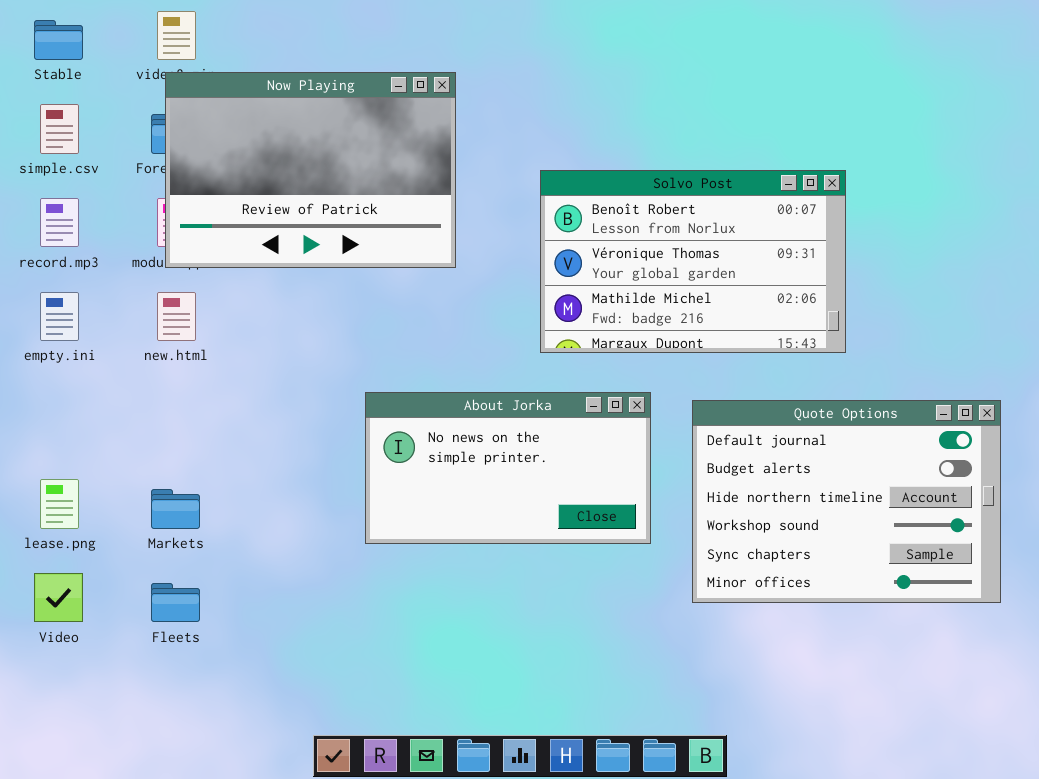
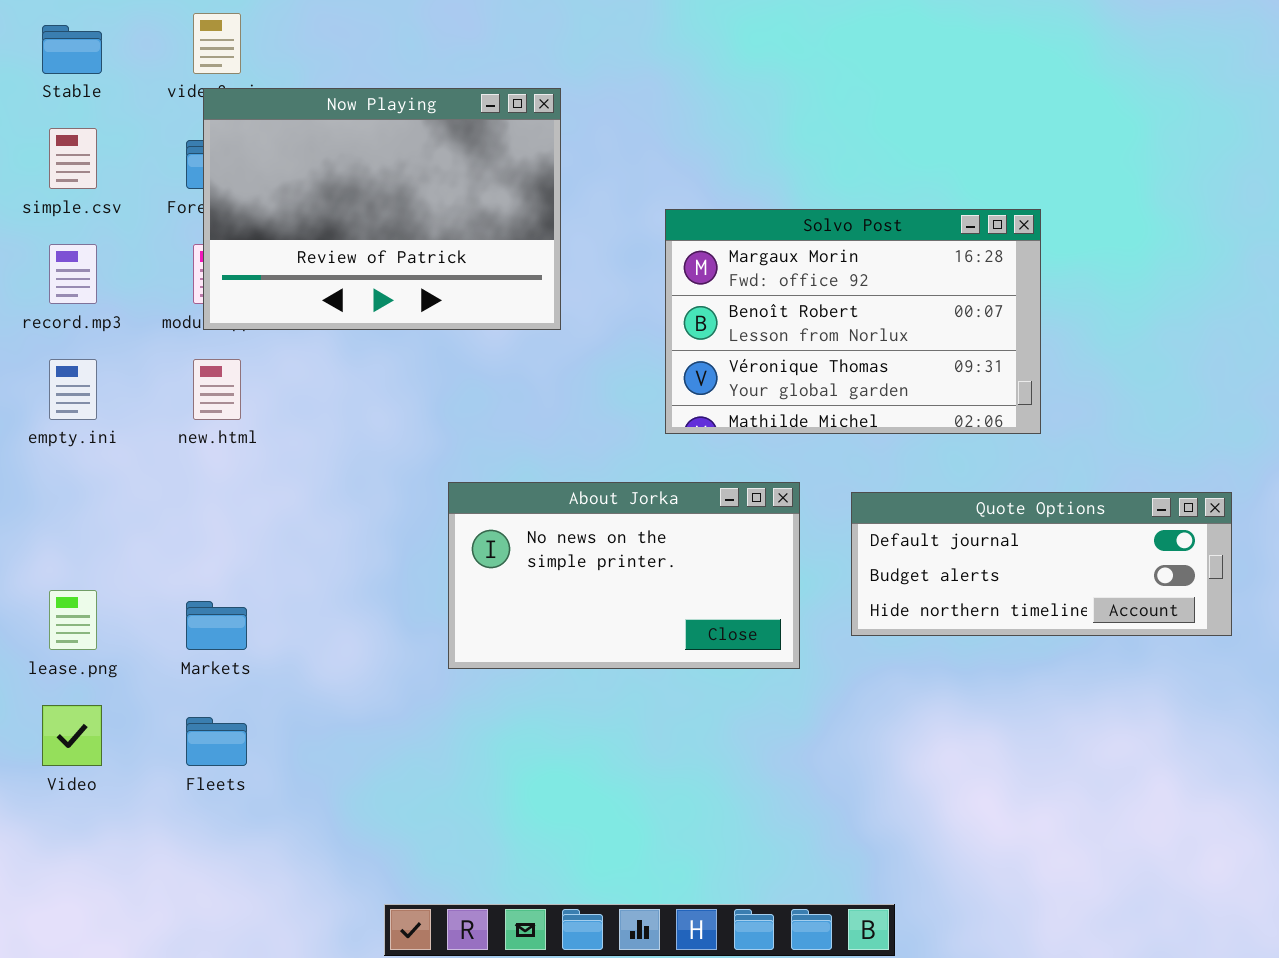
Solvo Post: [540,170,846,353] -> [665,209,1041,434], scrolled up 1 row
Quote Options: [692,400,1001,603] -> [851,492,1232,636], resized

